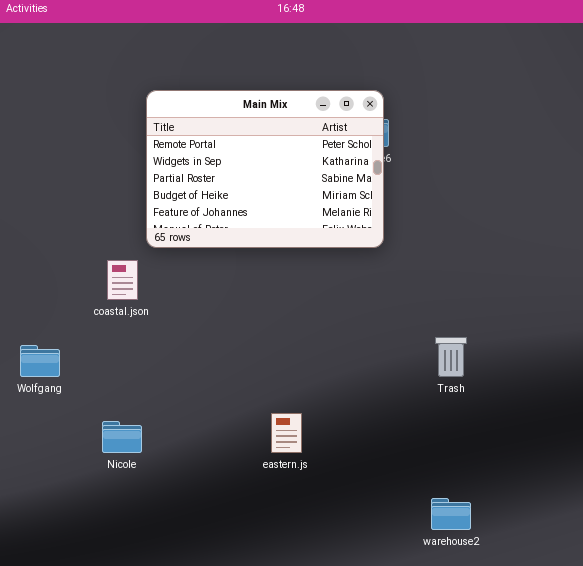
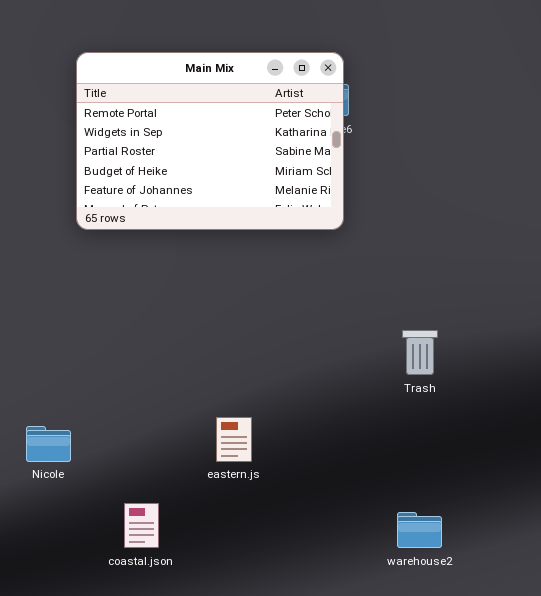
coastal.json: [107,260,138,300] -> [124,503,159,548], moved

